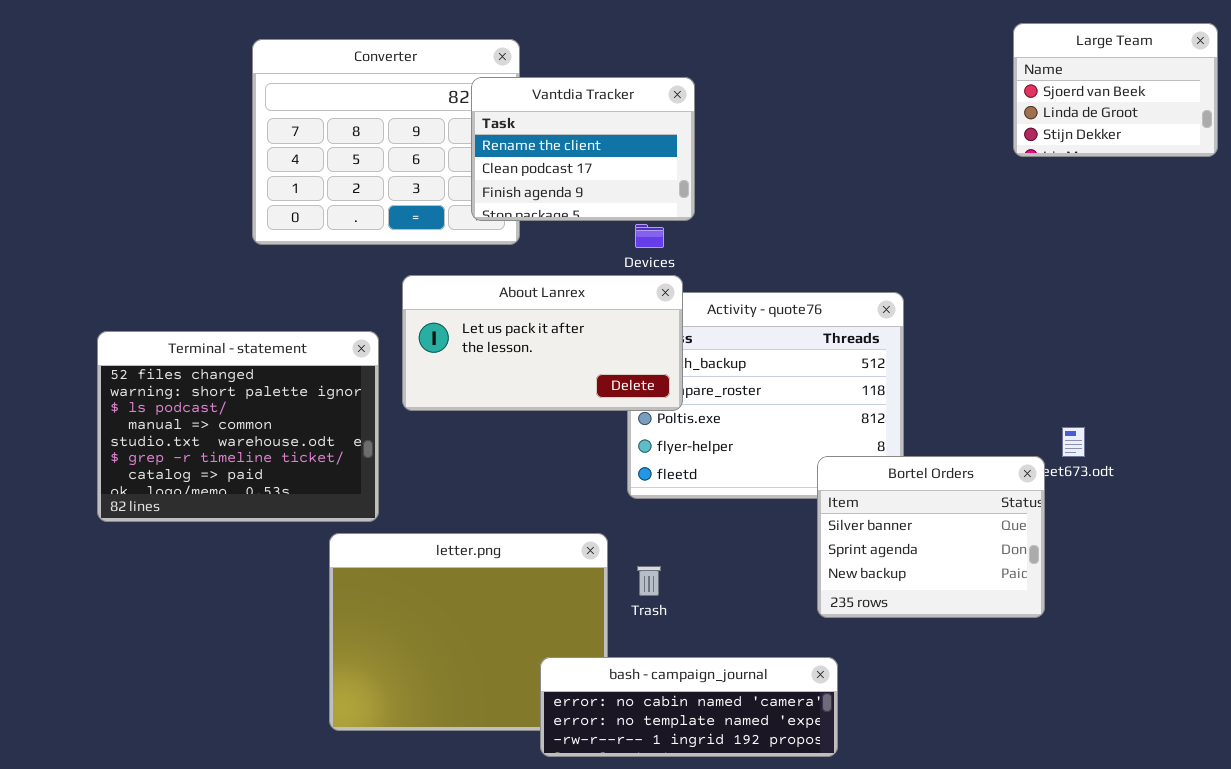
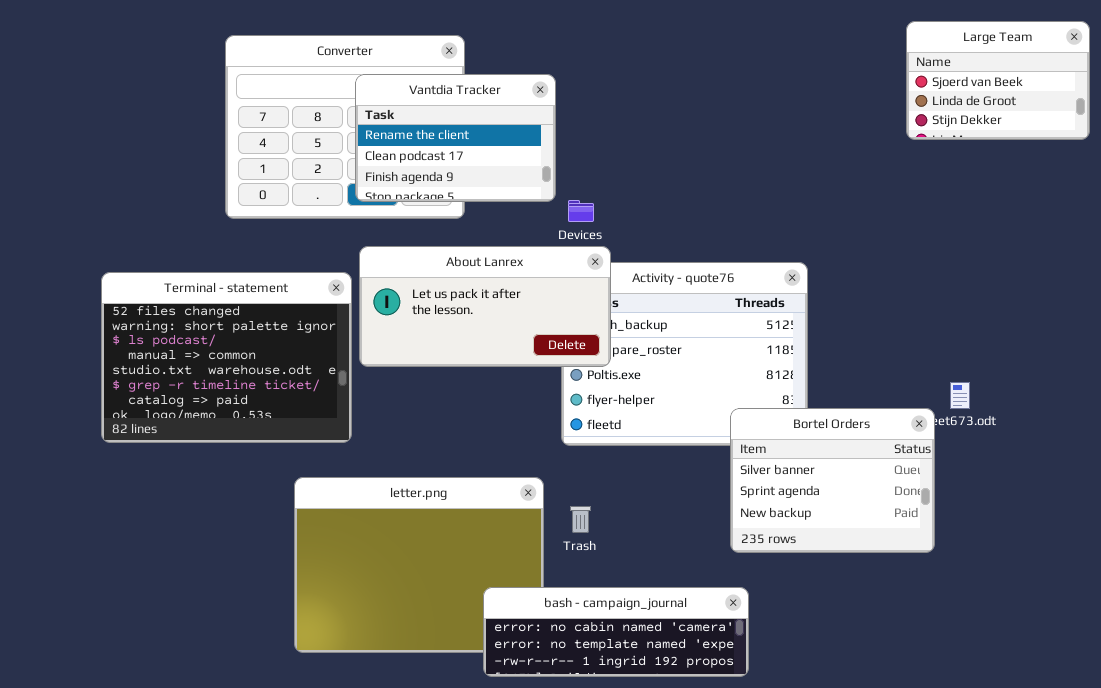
Vantdia Tracker: [471,77,695,221] -> [355,74,556,202], moved
Terminal - statement: [97,331,379,522] -> [101,272,352,443], moved

